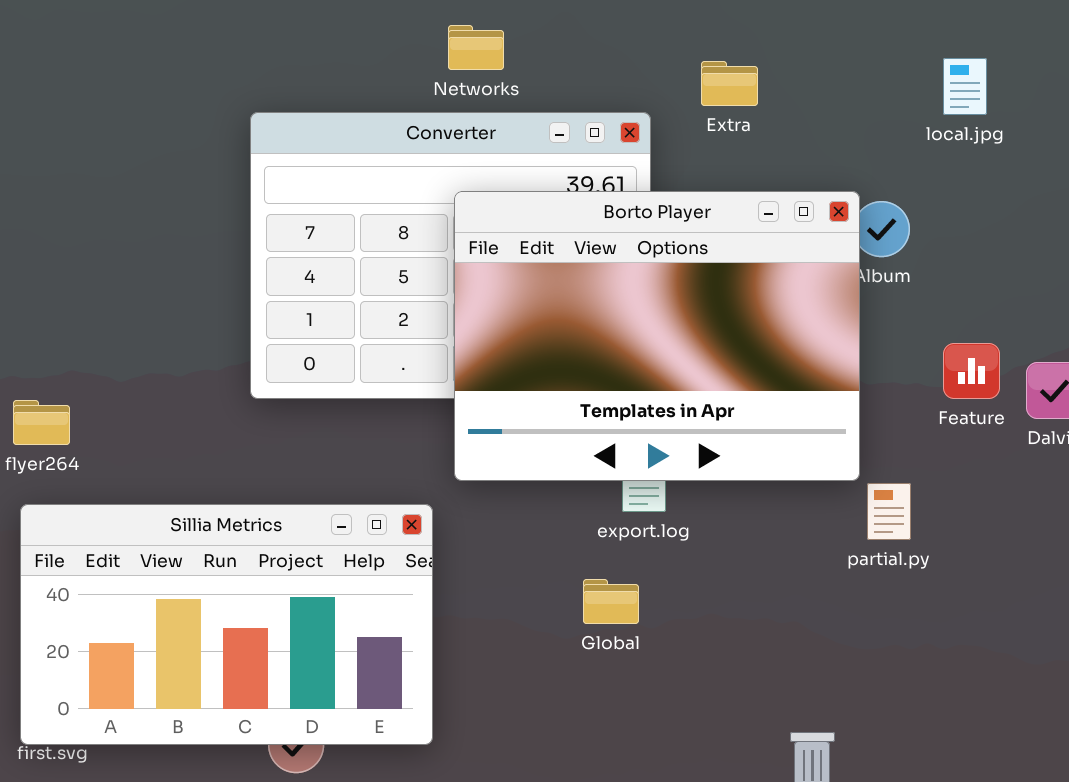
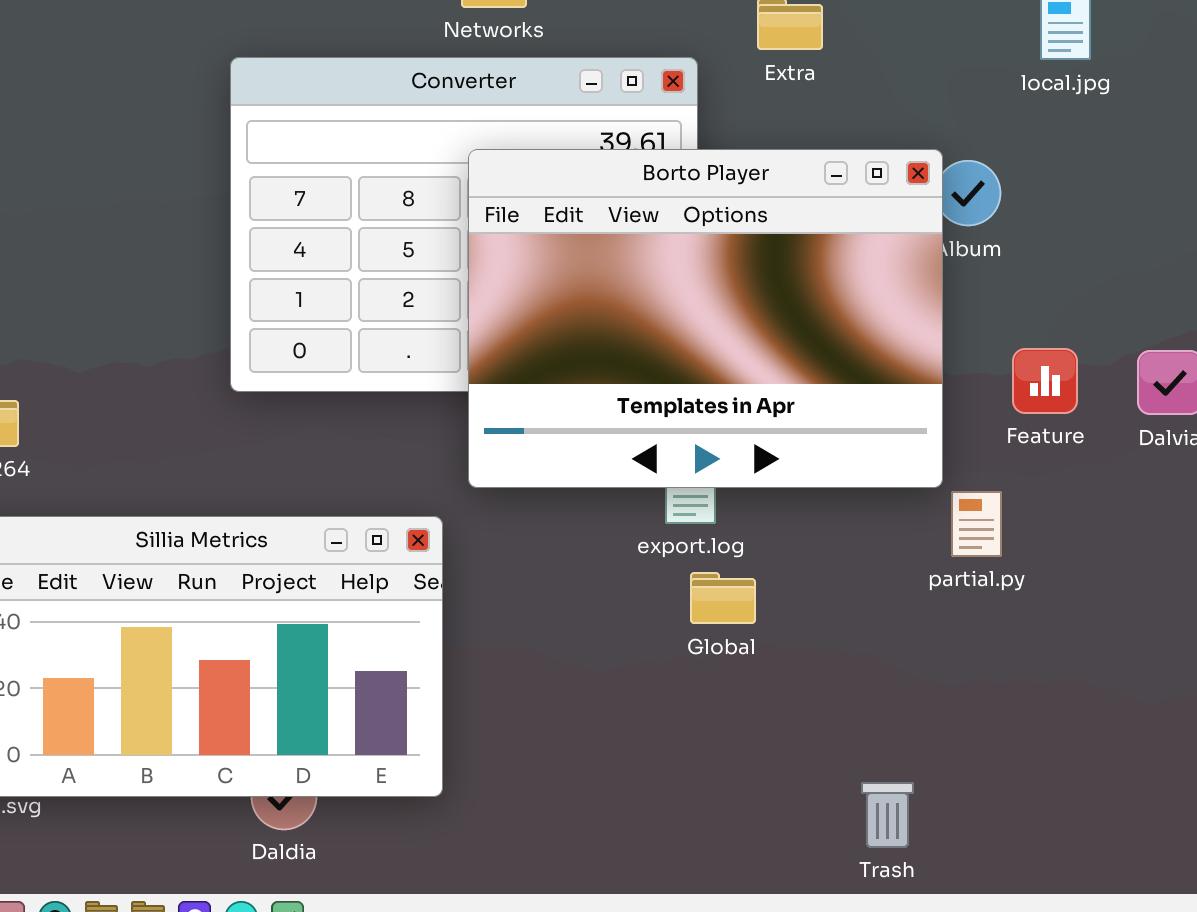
Feature: [943,343,1000,399] -> [1012,348,1078,414], moved
Global: [583,579,639,624] -> [690,572,756,624], moved

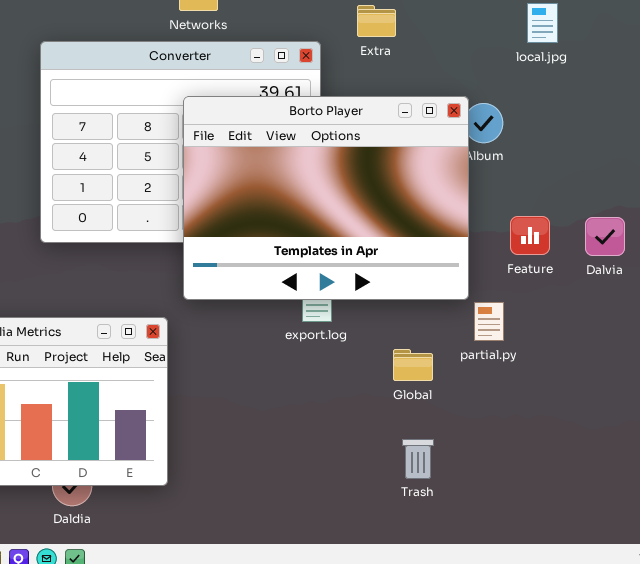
Global: [690,572,756,624] -> [393,349,433,381], moved
Trash: [861,782,914,848] -> [402,439,434,479], moved

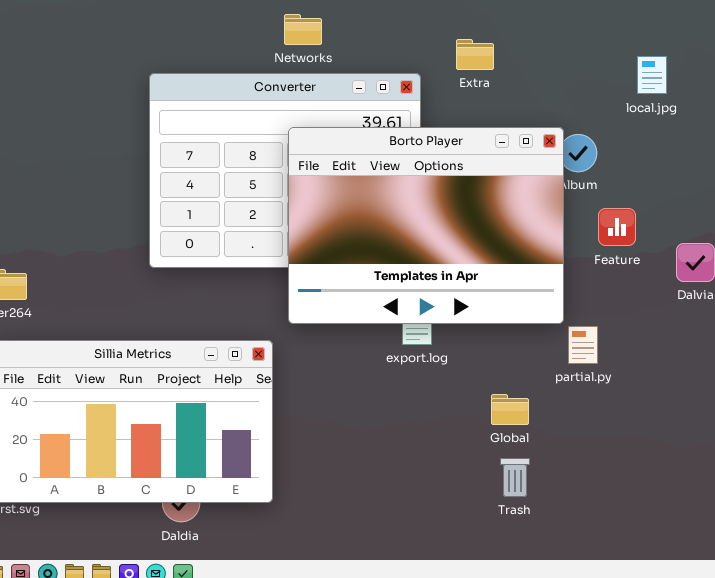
local.jpg: [527,3,558,43] -> [637,56,667,94], moved
Feature: [510,216,550,255] -> [598,208,636,246], moved
Global: [393,349,433,381] -> [491,394,529,425], moved

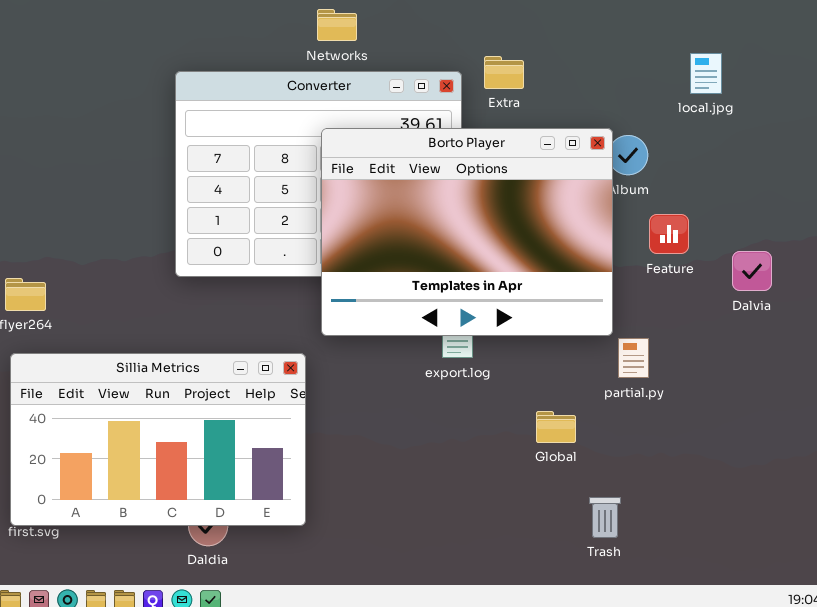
Extra: [456,39,494,70] -> [484,56,524,89], moved
Trash: [500,458,530,497] -> [589,497,621,538], moved

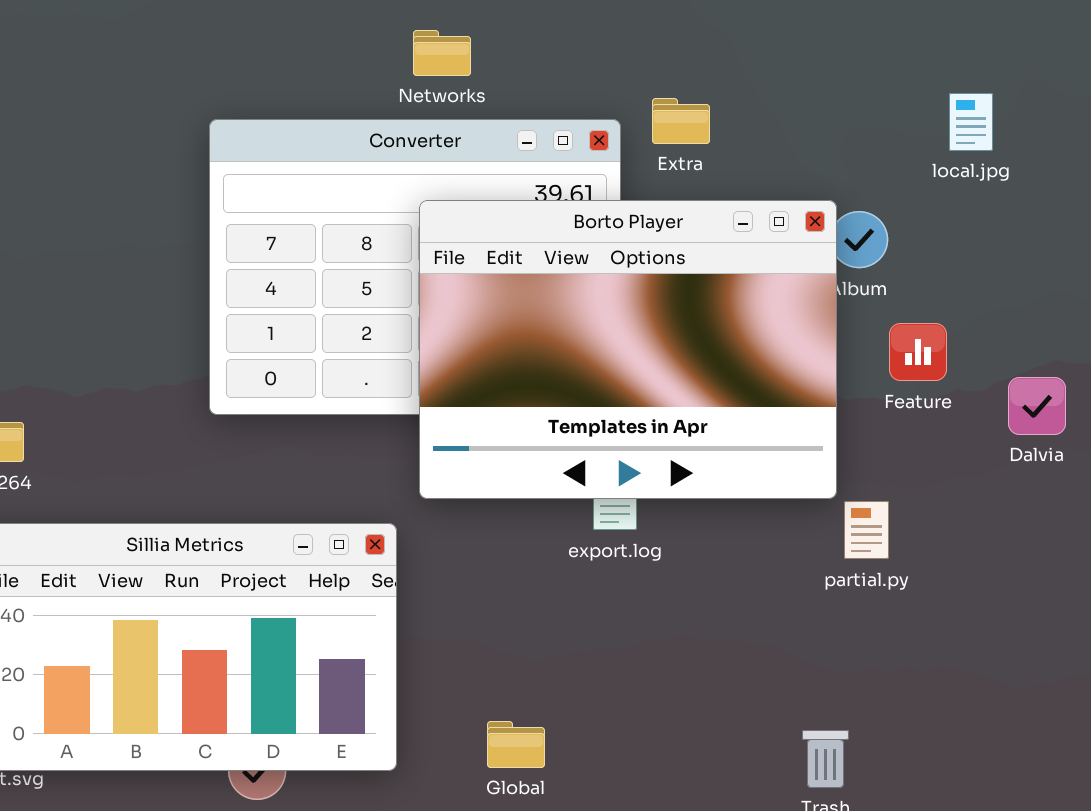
Global: [536,411,576,443] -> [487,721,545,768], moved

